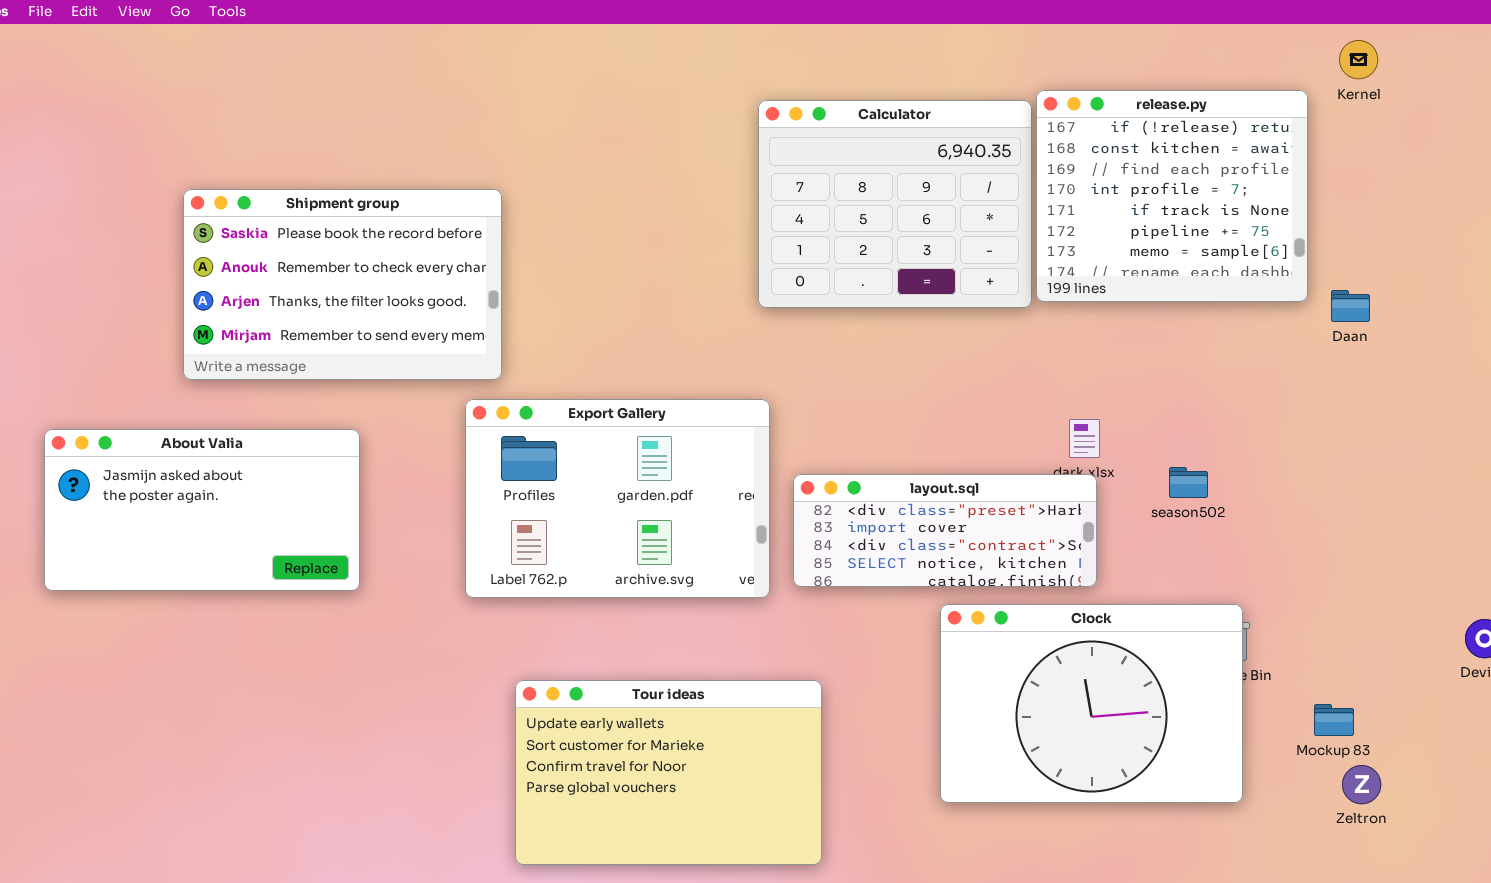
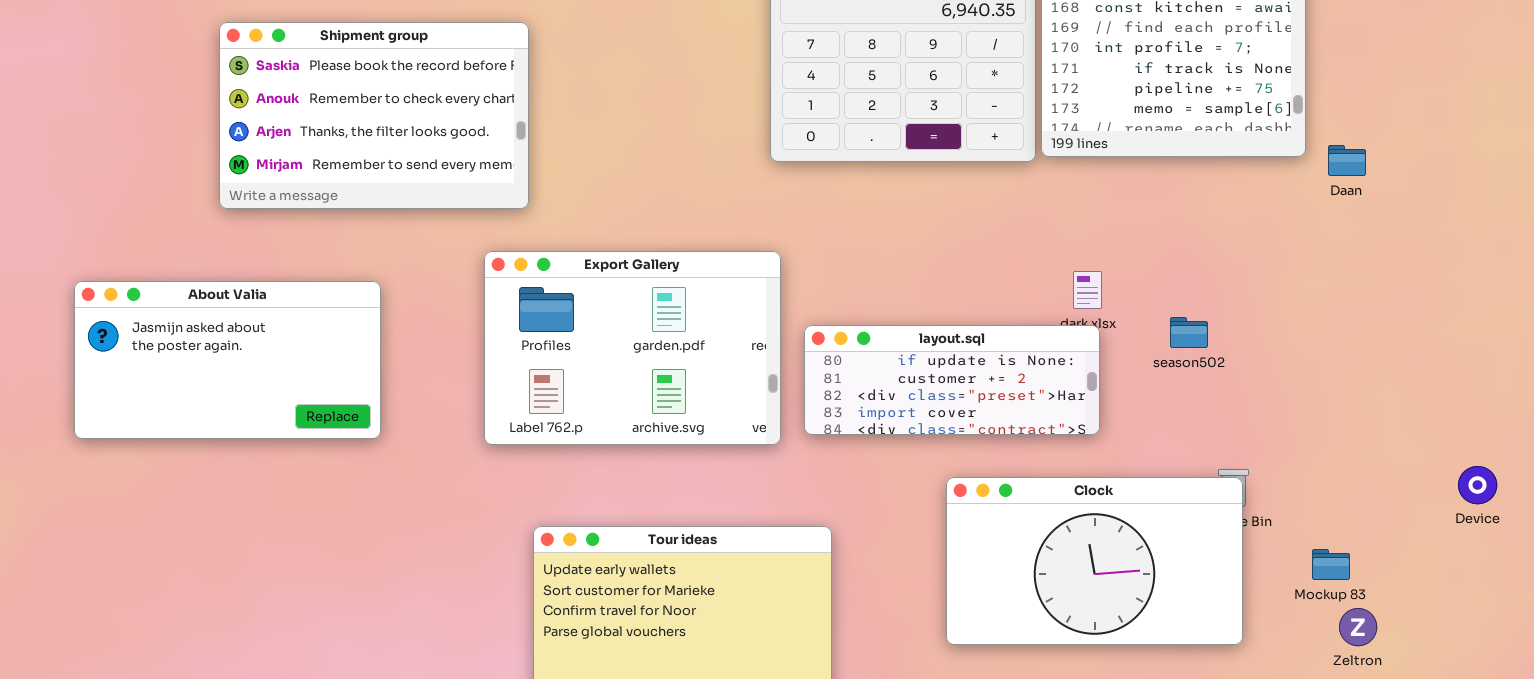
Shipment group: [183,189,502,380] -> [219,22,529,209], moved
layout.sql: [793,474,1097,587] -> [804,325,1100,435], scrolled up 2 rows
Clock: [940,604,1243,803] -> [946,477,1243,645], resized

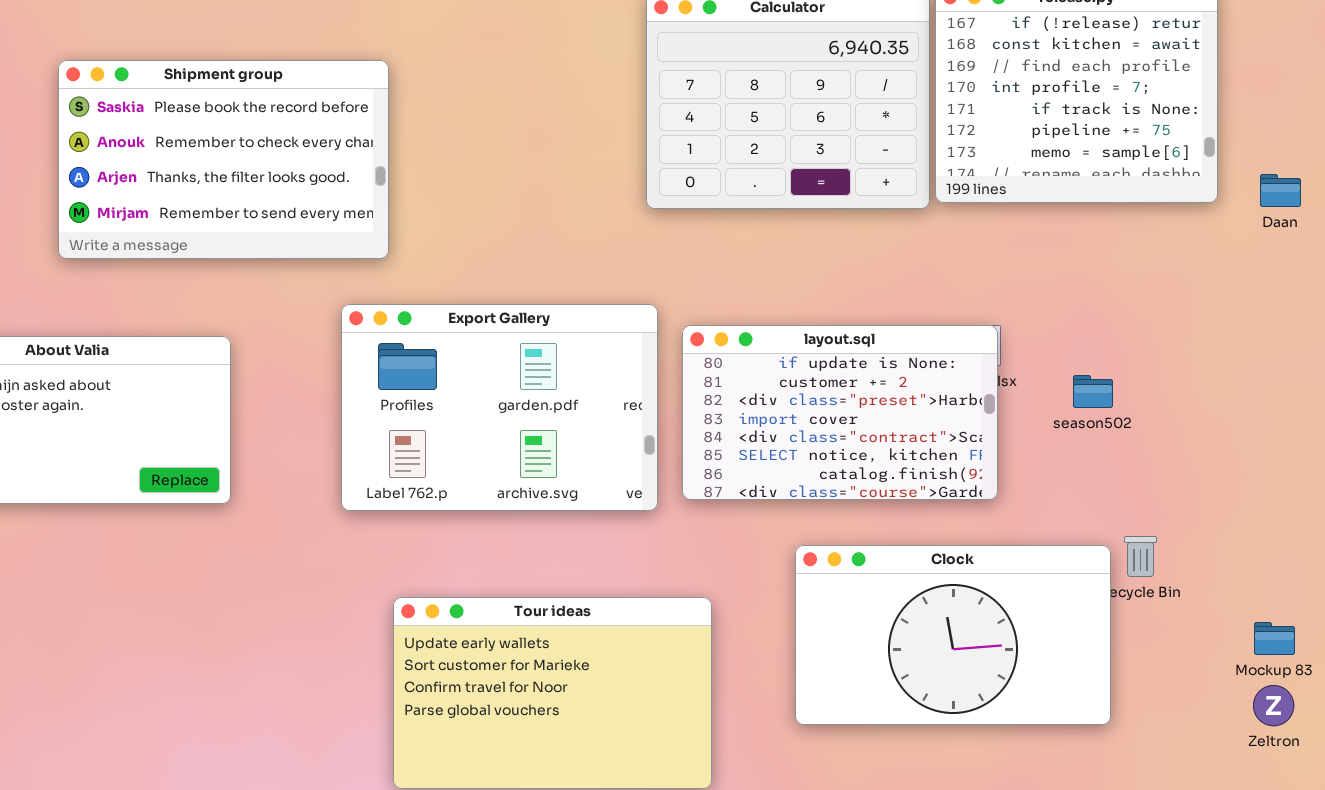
Daan: [1328,145,1366,176] -> [1260,174,1301,207], moved
layout.sql: [804,325,1100,435] -> [682,325,998,500], resized
Clock: [946,477,1243,645] -> [795,545,1111,725], moved
Mockup 83: [1312,549,1350,580] -> [1254,622,1295,655], moved

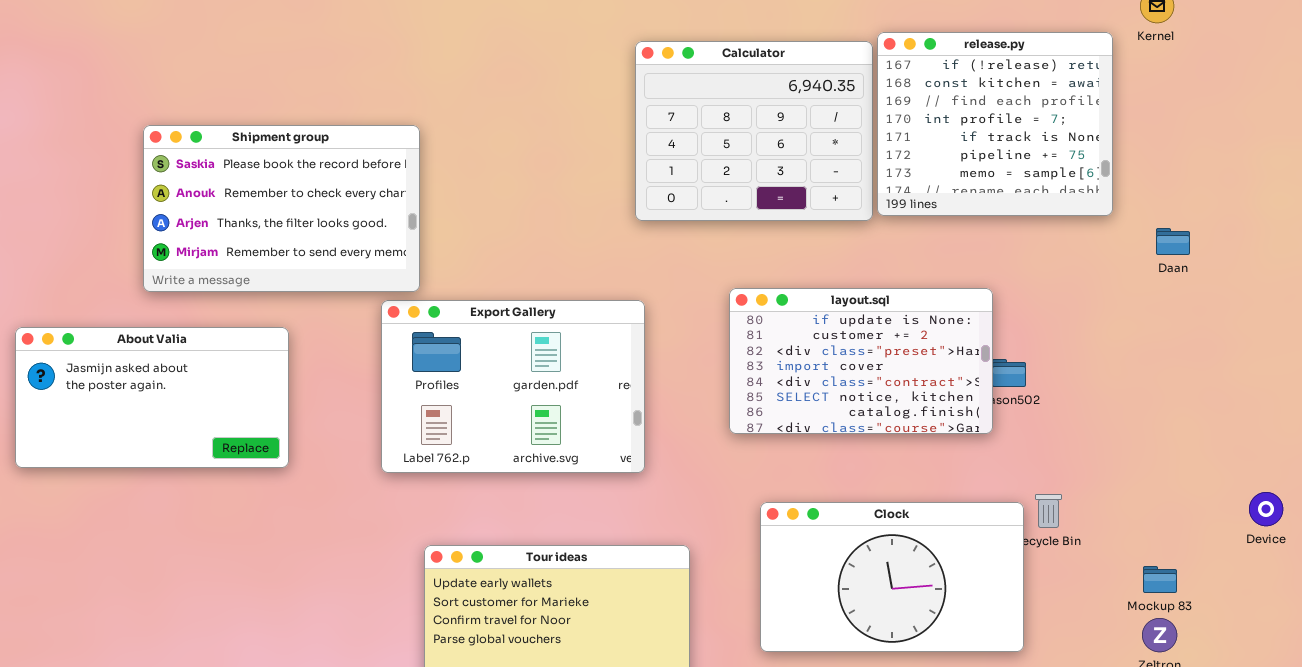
Shipment group: [58,60,389,259] -> [143,125,420,292], moved
Daan: [1260,174,1301,207] -> [1156,228,1190,255], moved
layout.sql: [682,325,998,500] -> [729,288,993,434], moved

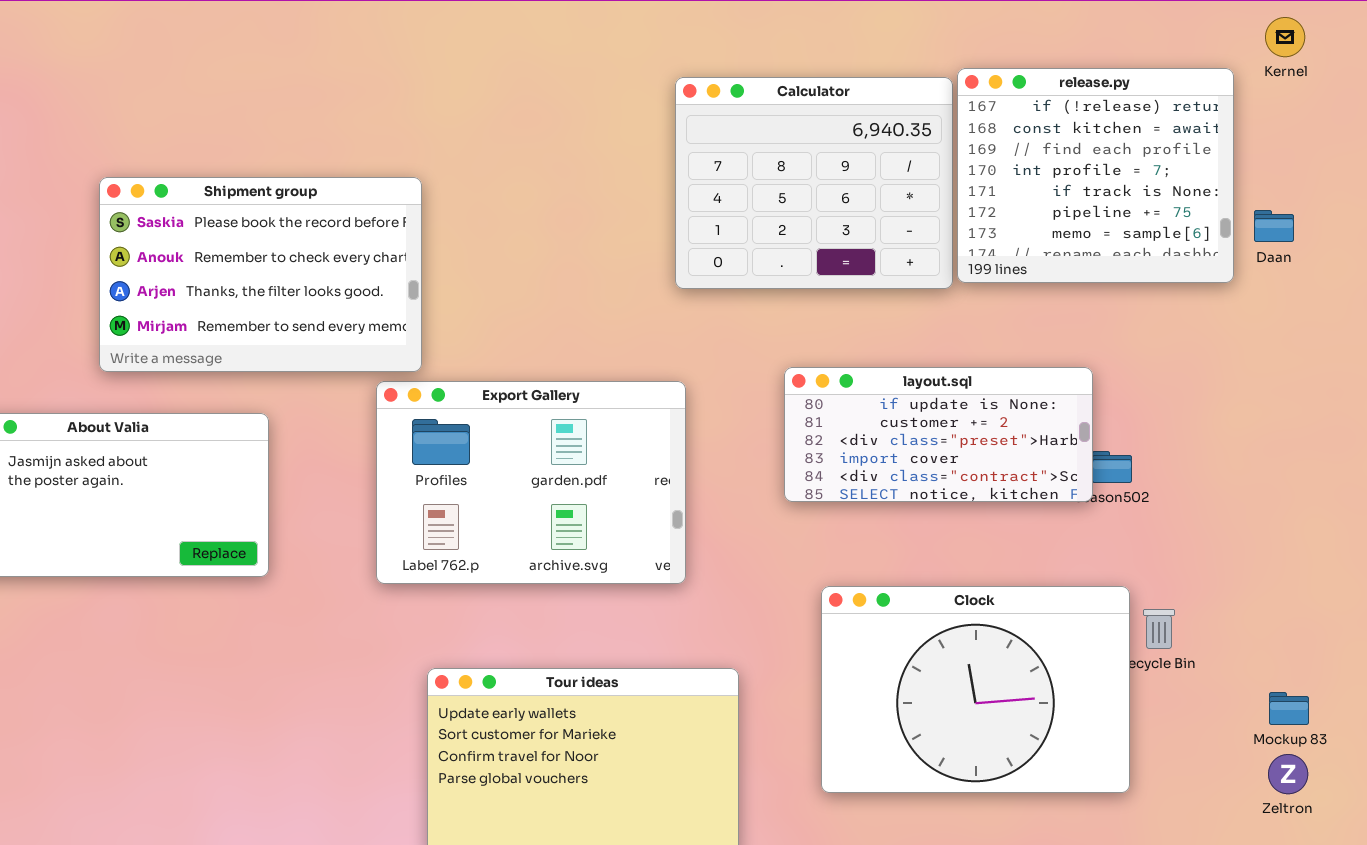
Daan: [1156,228,1190,255] -> [1254,210,1294,242], moved
layout.sql: [729,288,993,434] -> [784,367,1093,502], resized
Clock: [760,502,1024,652] -> [821,586,1130,793], resized

